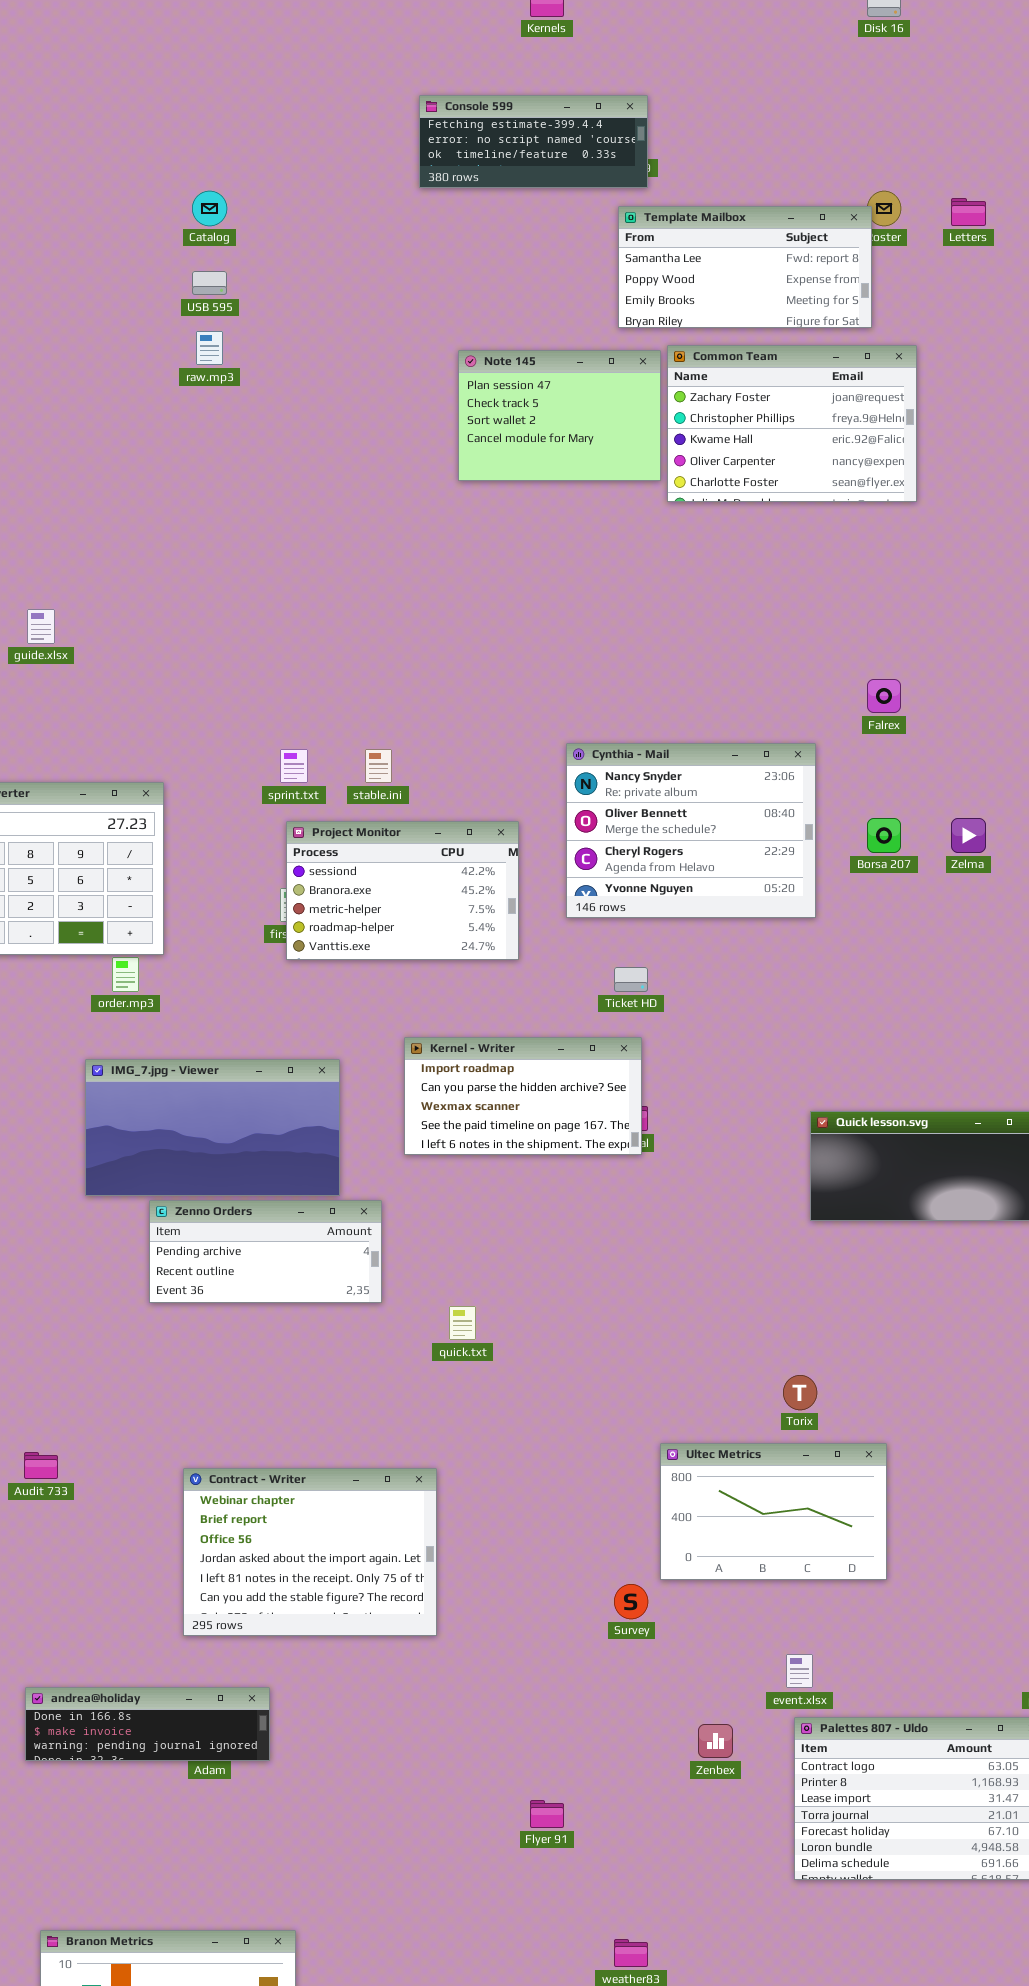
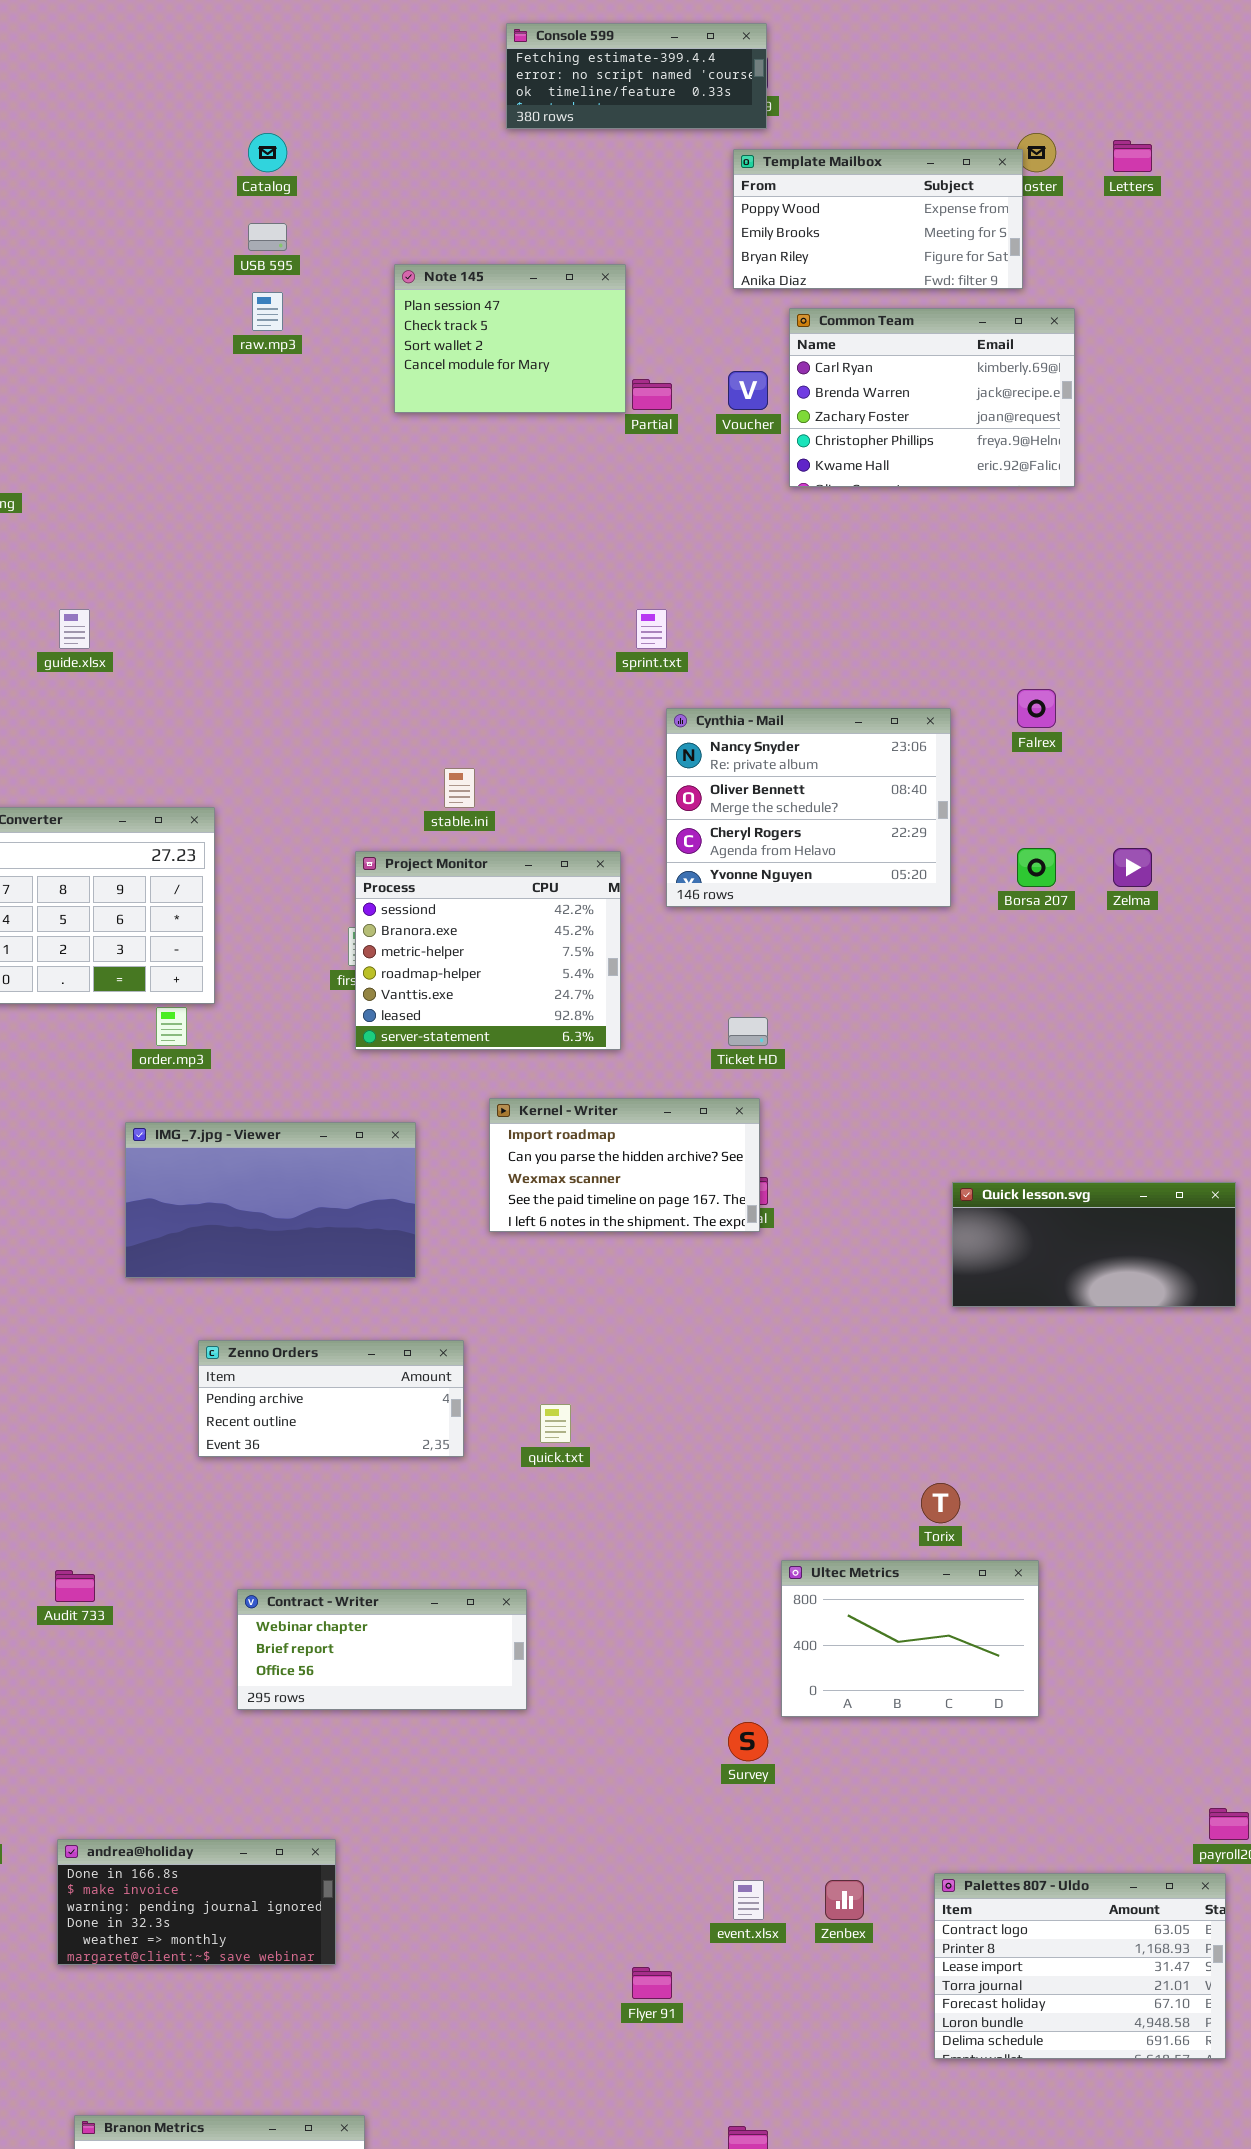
Template Mailbox: [618,206,872,328] -> [733,149,1023,289], scrolled down 1 row
Common Team: [667,345,917,502] -> [789,308,1075,487], scrolled up 2 rows
Note 145: [458,350,661,481] -> [394,264,626,413], moved
Cynthia - Mail: [566,743,816,918] -> [666,708,951,907], moved
sprint.txt: [280,749,308,783] -> [636,609,667,649], moved
Project Monitor: [286,821,519,960] -> [355,851,621,1050], resized
Zenno Orders: [149,1200,382,1303] -> [198,1340,464,1457], moved
Contract - Writer: [183,1468,437,1636] -> [237,1589,527,1710], resized
event.xlsx: [786,1654,813,1688] -> [733,1880,764,1920], moved
andrea@holiday: [25,1687,270,1761] -> [57,1839,336,1965], resized

